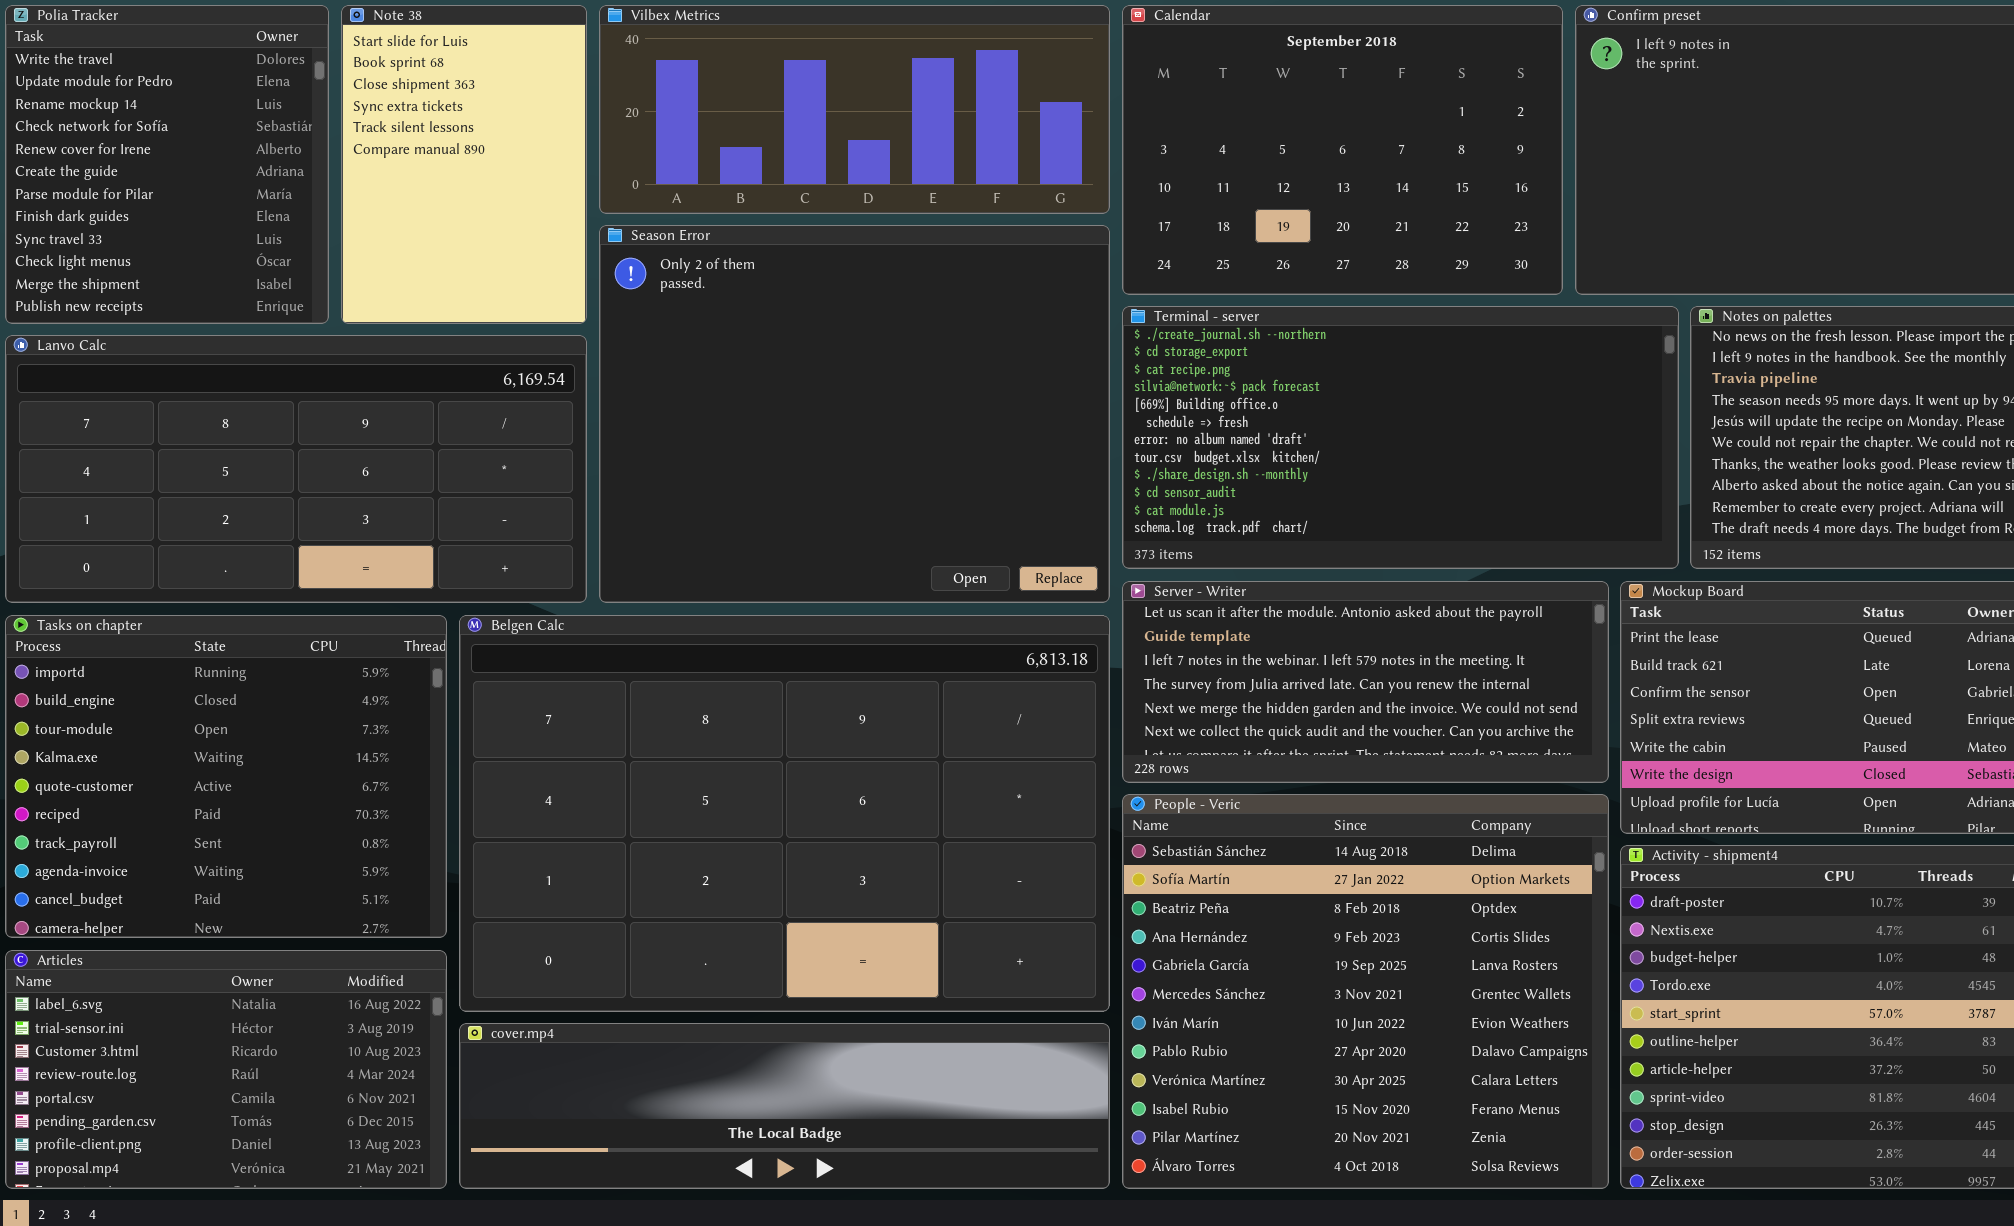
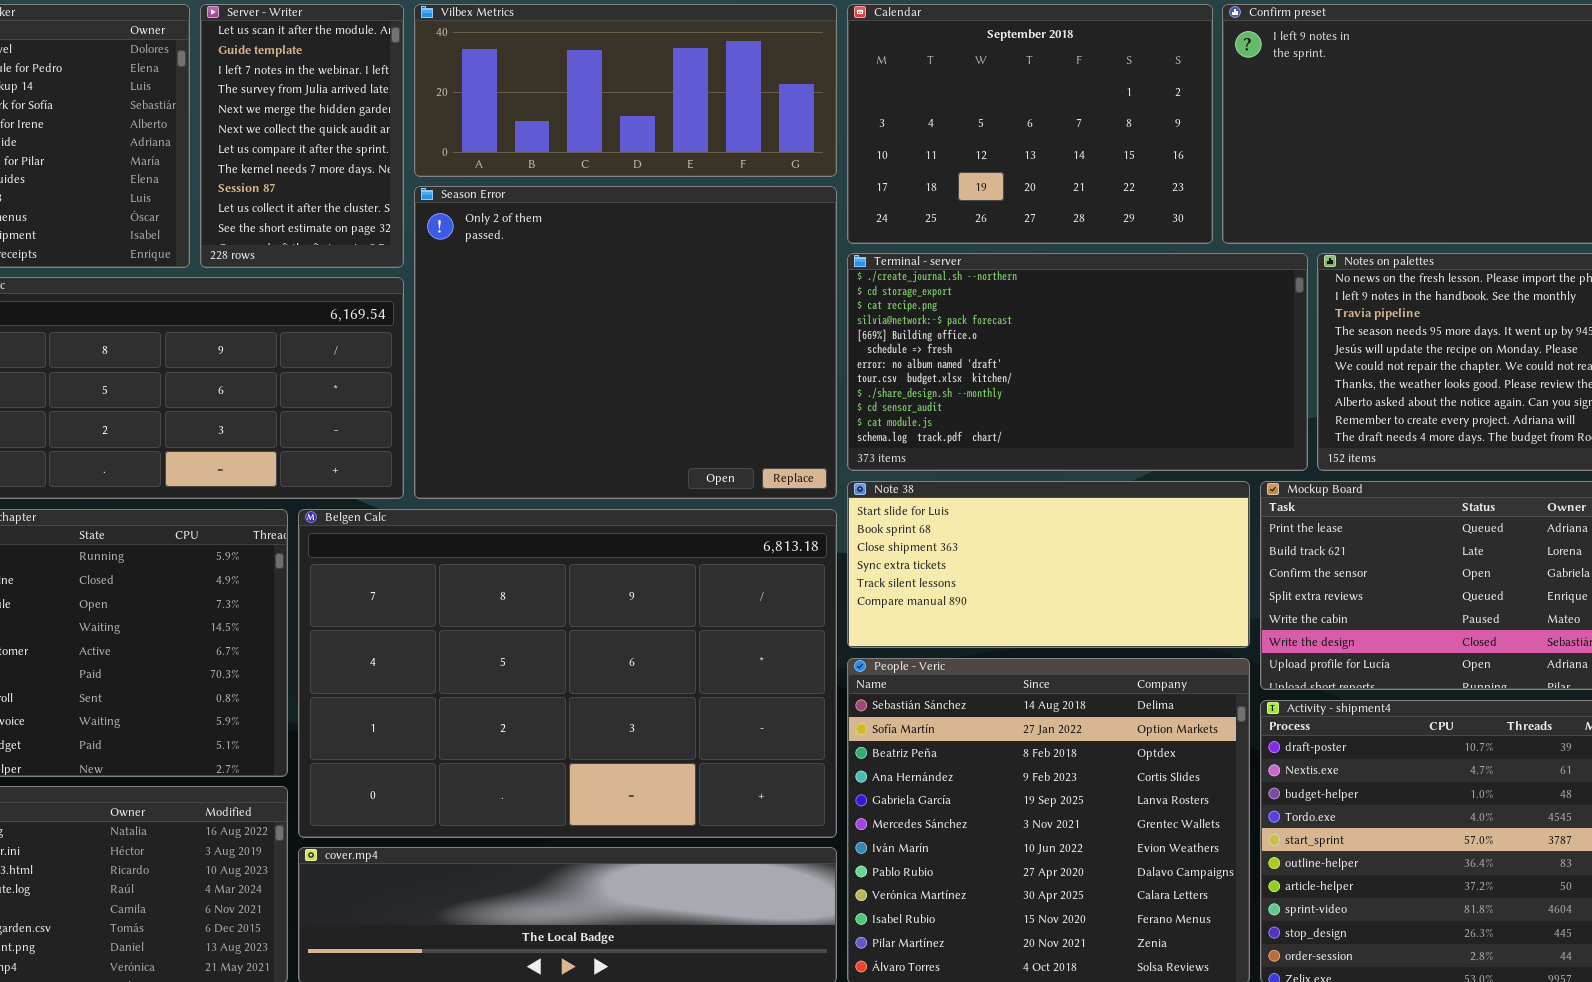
Note 38: [341,5,587,324] -> [847,481,1250,648], moved, resized
Server - Writer: [1122,581,1609,783] -> [200,4,404,268], moved, resized

